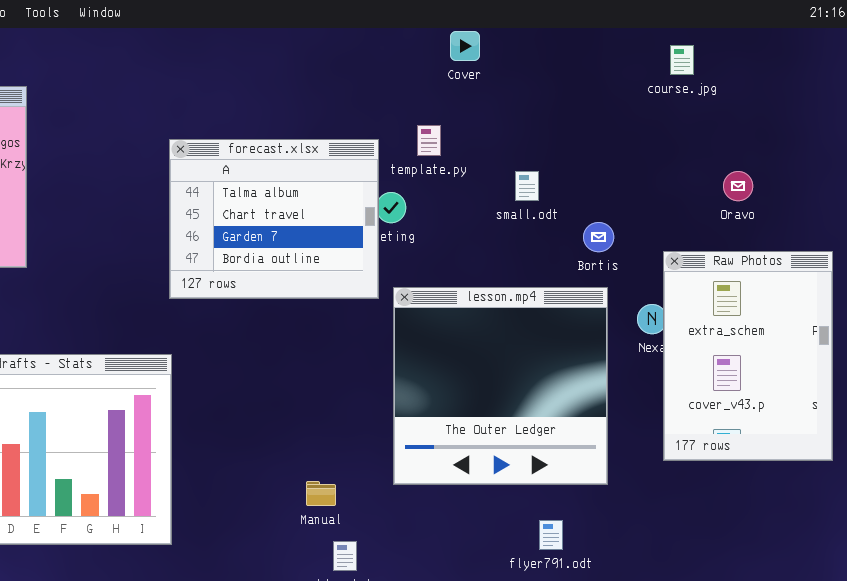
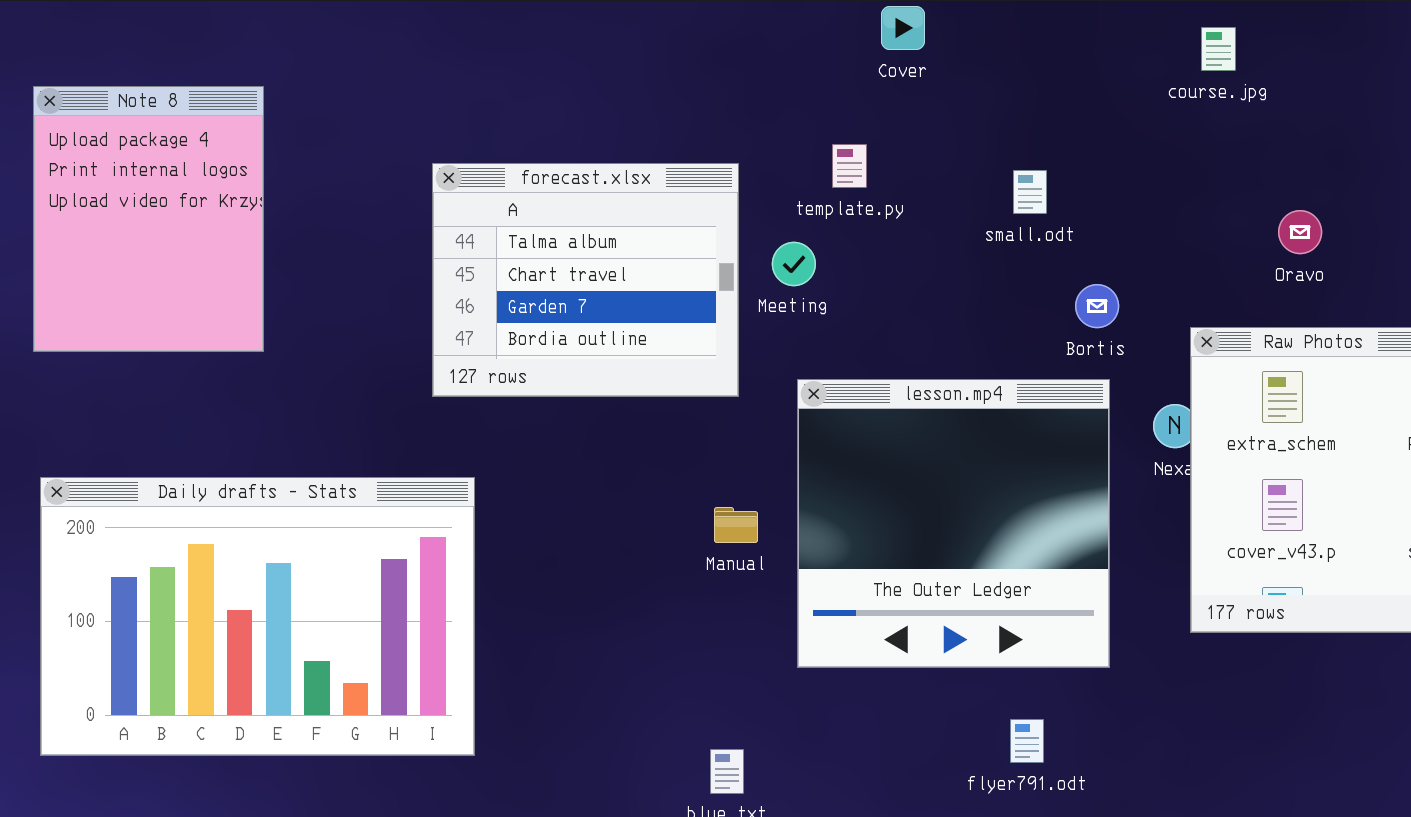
forecast.xlsx: [169,139,379,299] -> [432,163,739,397], moved
small.odt: [515,171,539,201] -> [1013,170,1047,214], moved
Manual: [306,481,336,506] -> [714,507,758,543], moved

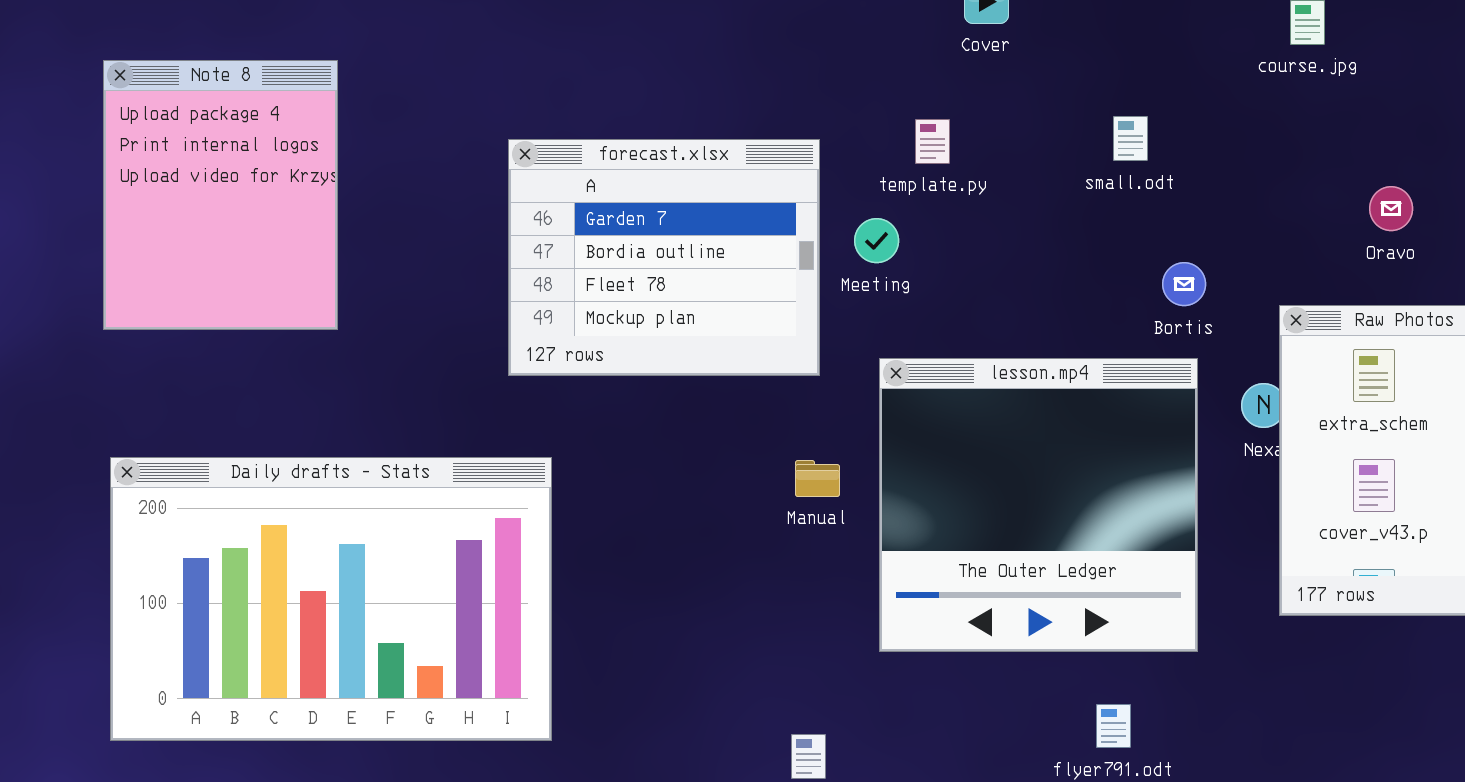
forecast.xlsx: [432,163,739,397] -> [508,139,820,376], scrolled down 2 rows
small.odt: [1013,170,1047,214] -> [1113,116,1148,161], moved
Manual: [714,507,758,543] -> [795,460,840,497], moved

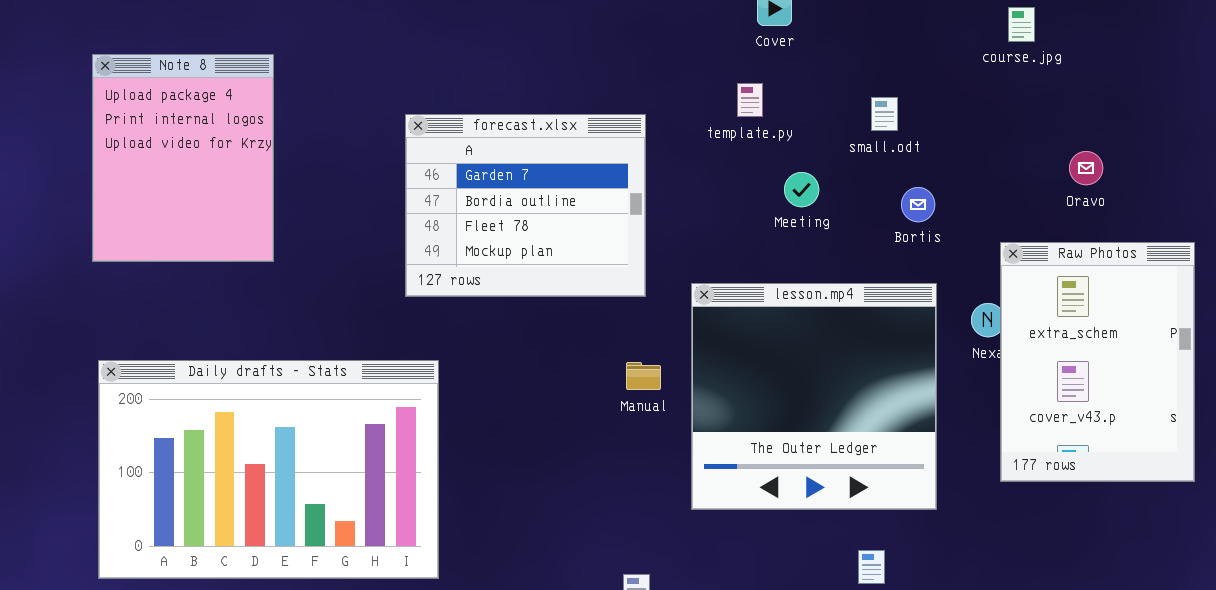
template.py: [915,119,950,164] -> [737,83,763,117], moved
Meeting: [854,218,899,263] -> [784,172,819,207], moved
Bortis: [1162,262,1206,306] -> [901,187,935,222], moved

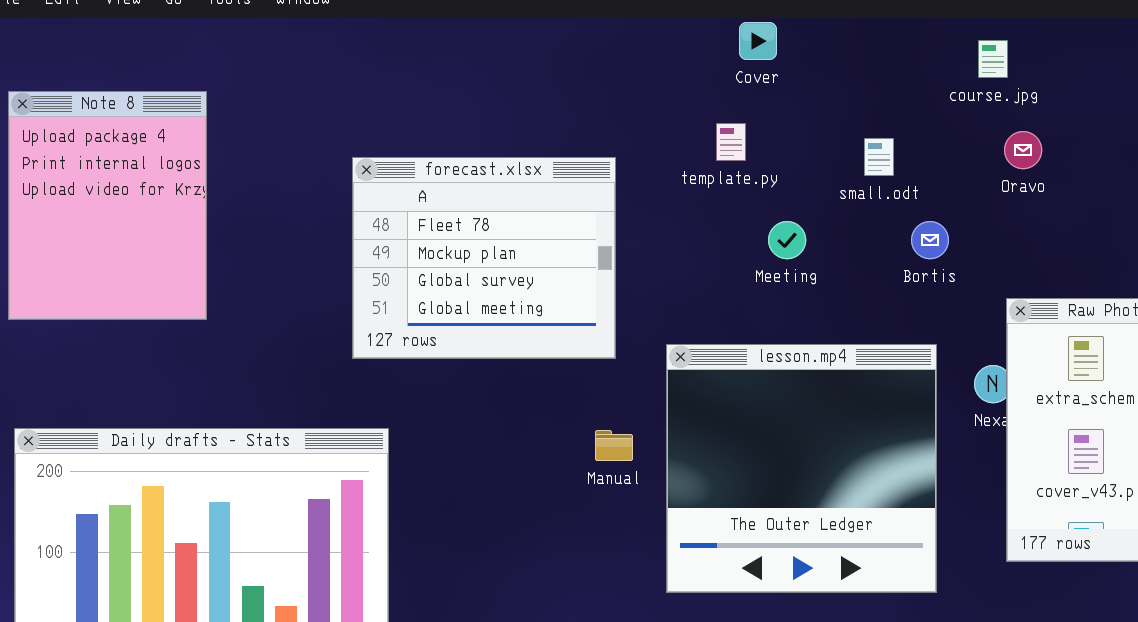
course.jpg: [1008,7,1035,42] -> [978,40,1008,78], moved
forecast.xlsx: [405,114,646,297] -> [352,157,616,359], scrolled down 2 rows
Oravo: [1069,151,1103,185] -> [1004,131,1042,169], moved
Bortis: [901,187,935,222] -> [911,221,949,259], moved

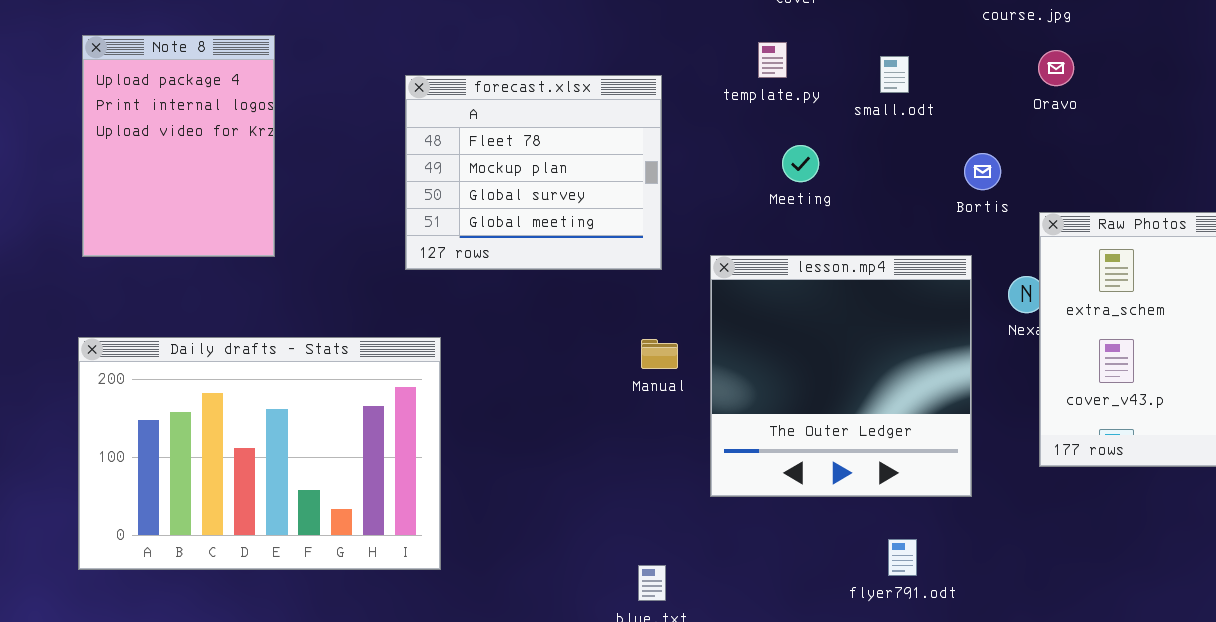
Note 8: [8,91,207,320] -> [82,35,275,257], moved
small.odt: [864,138,894,176] -> [880,56,909,93], moved
Meeting: [768,221,806,259] -> [782,145,819,182], moved
Bortis: [911,221,949,259] -> [964,153,1001,190], moved

